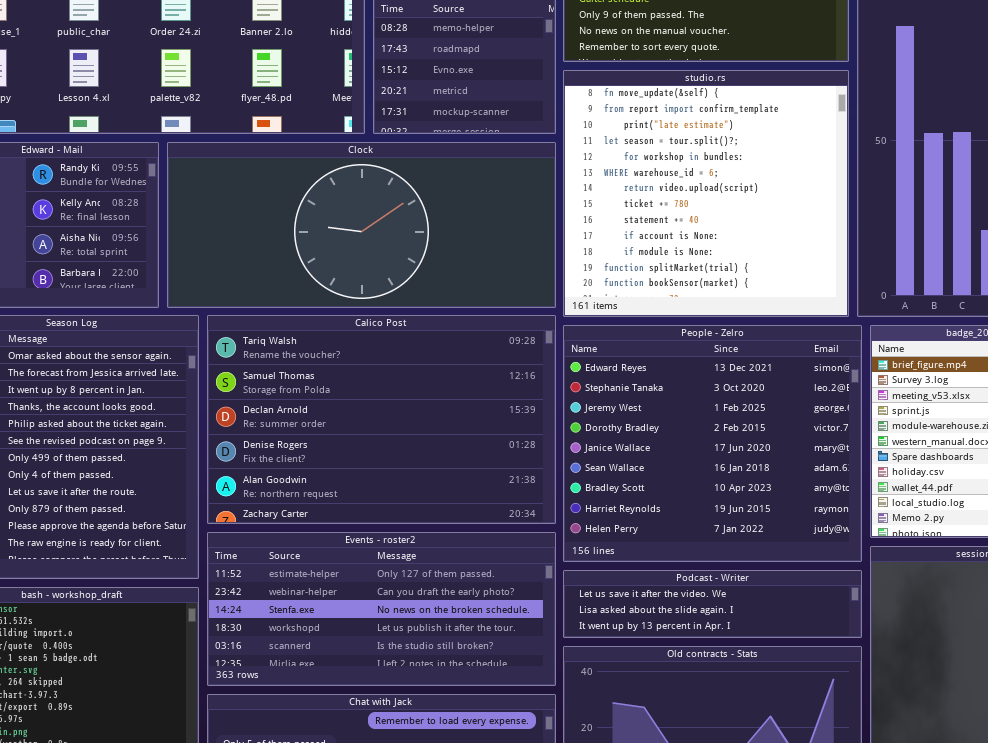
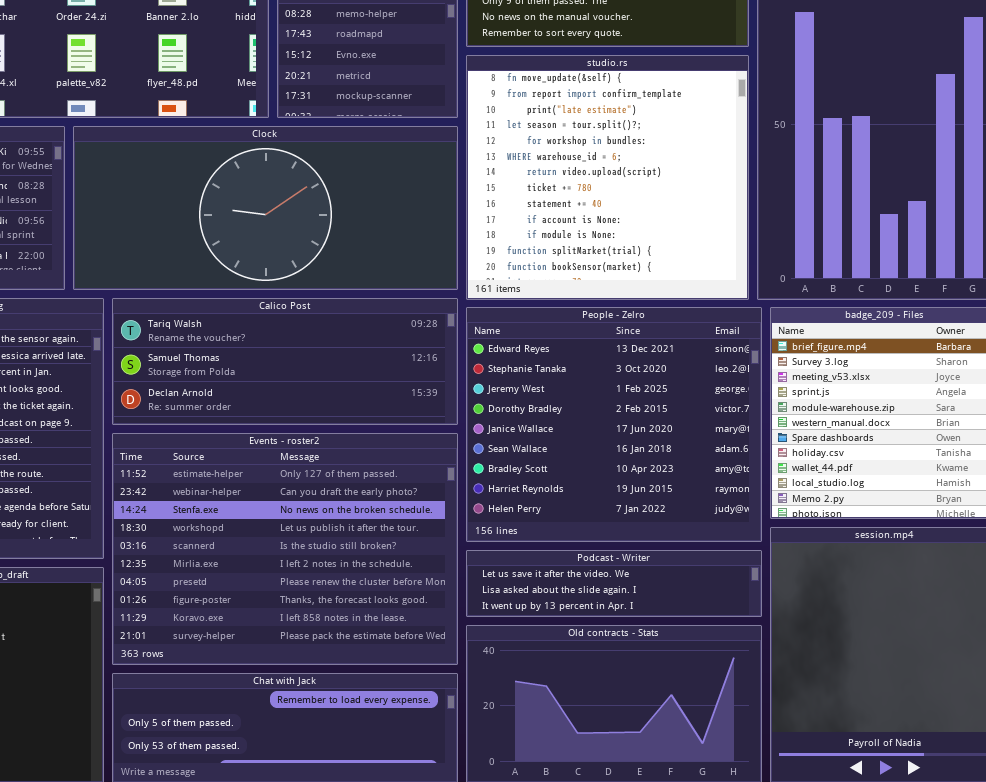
Calico Post: [207,315,556,524] -> [112,298,458,425], resized
Events - roster2: [207,532,556,686] -> [112,433,458,665], resized

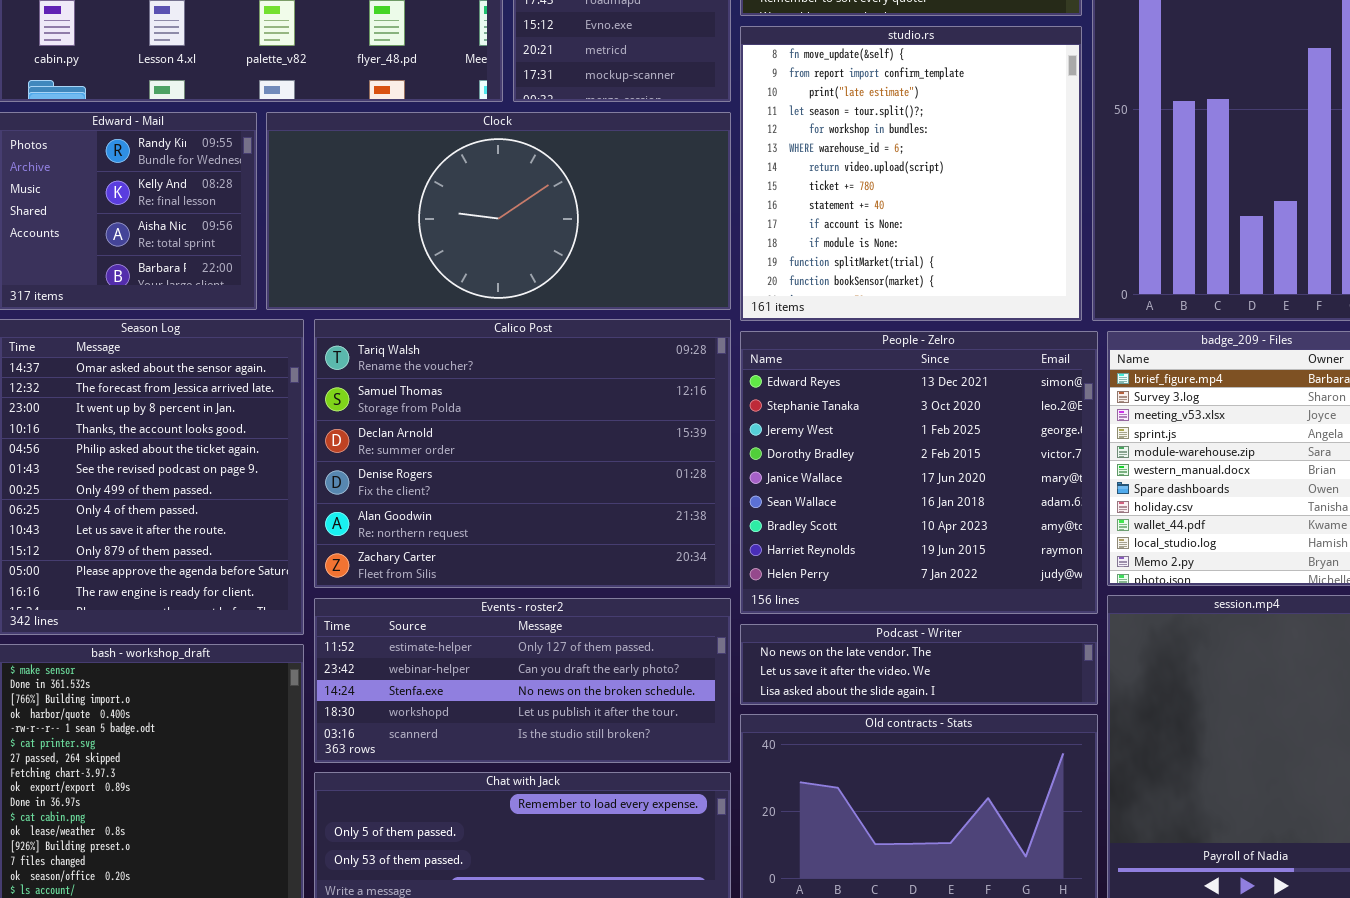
Calico Post: [112,298,458,425] -> [314,319,731,588], resized
Events - roster2: [112,433,458,665] -> [314,598,731,763], resized
Podcast - Writer: [466,550,762,617] -> [740,624,1098,705], scrolled up 1 row

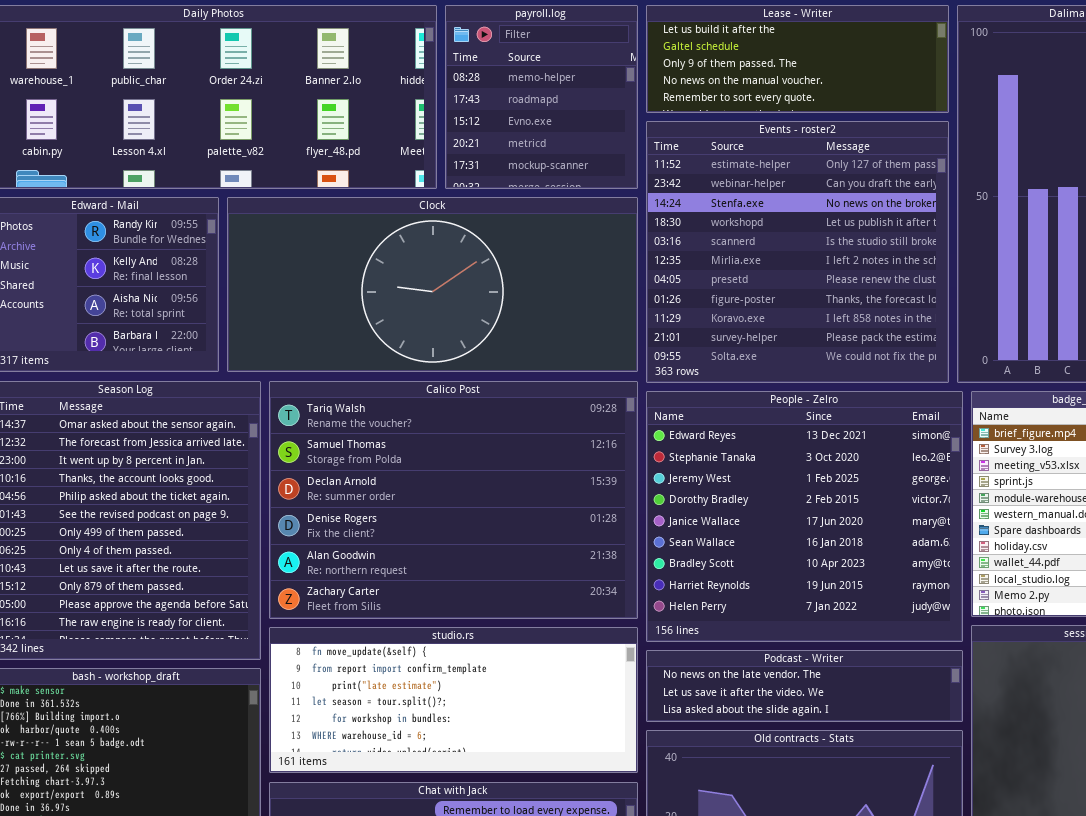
studio.rs: [740,26,1082,321] -> [269,627,638,773], moved, resized
Events - roster2: [314,598,731,763] -> [646,121,949,383], moved, resized

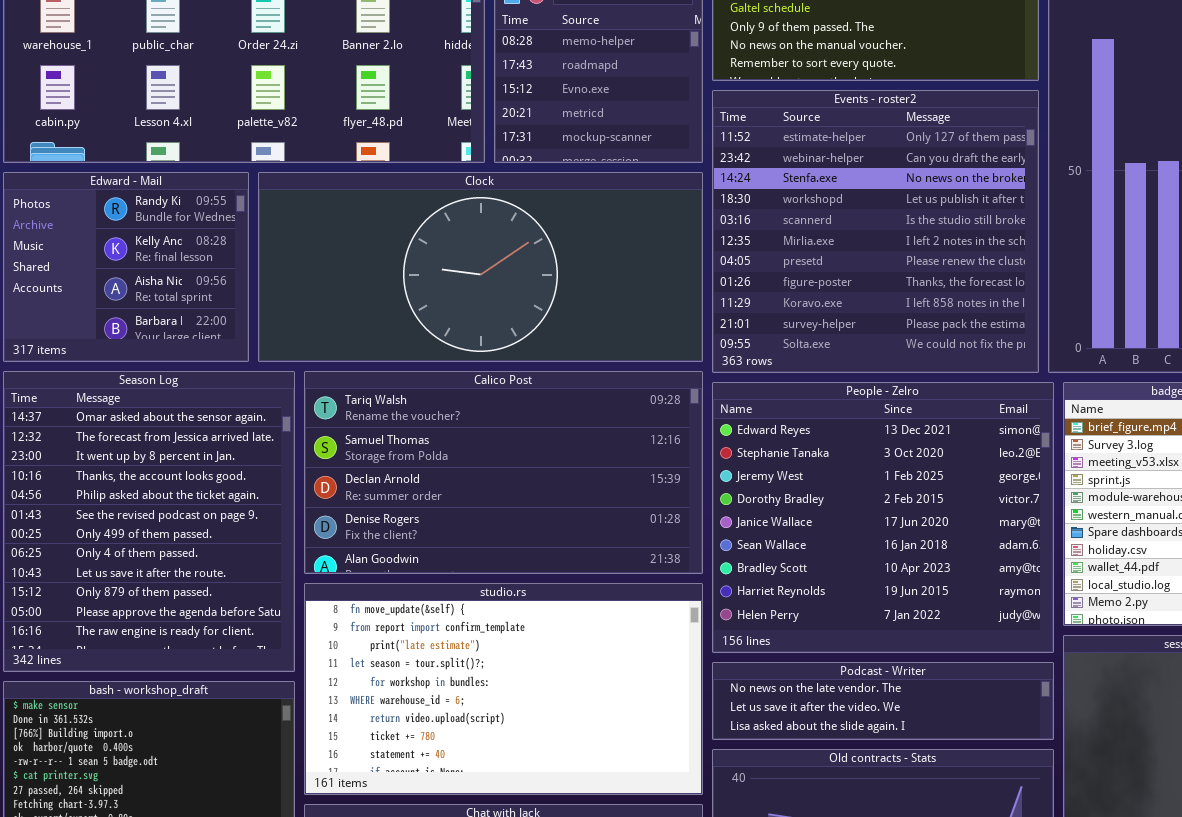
Calico Post: [269,381,638,619] -> [304,371,703,574], resized
studio.rs: [269,627,638,773] -> [304,583,703,795], resized

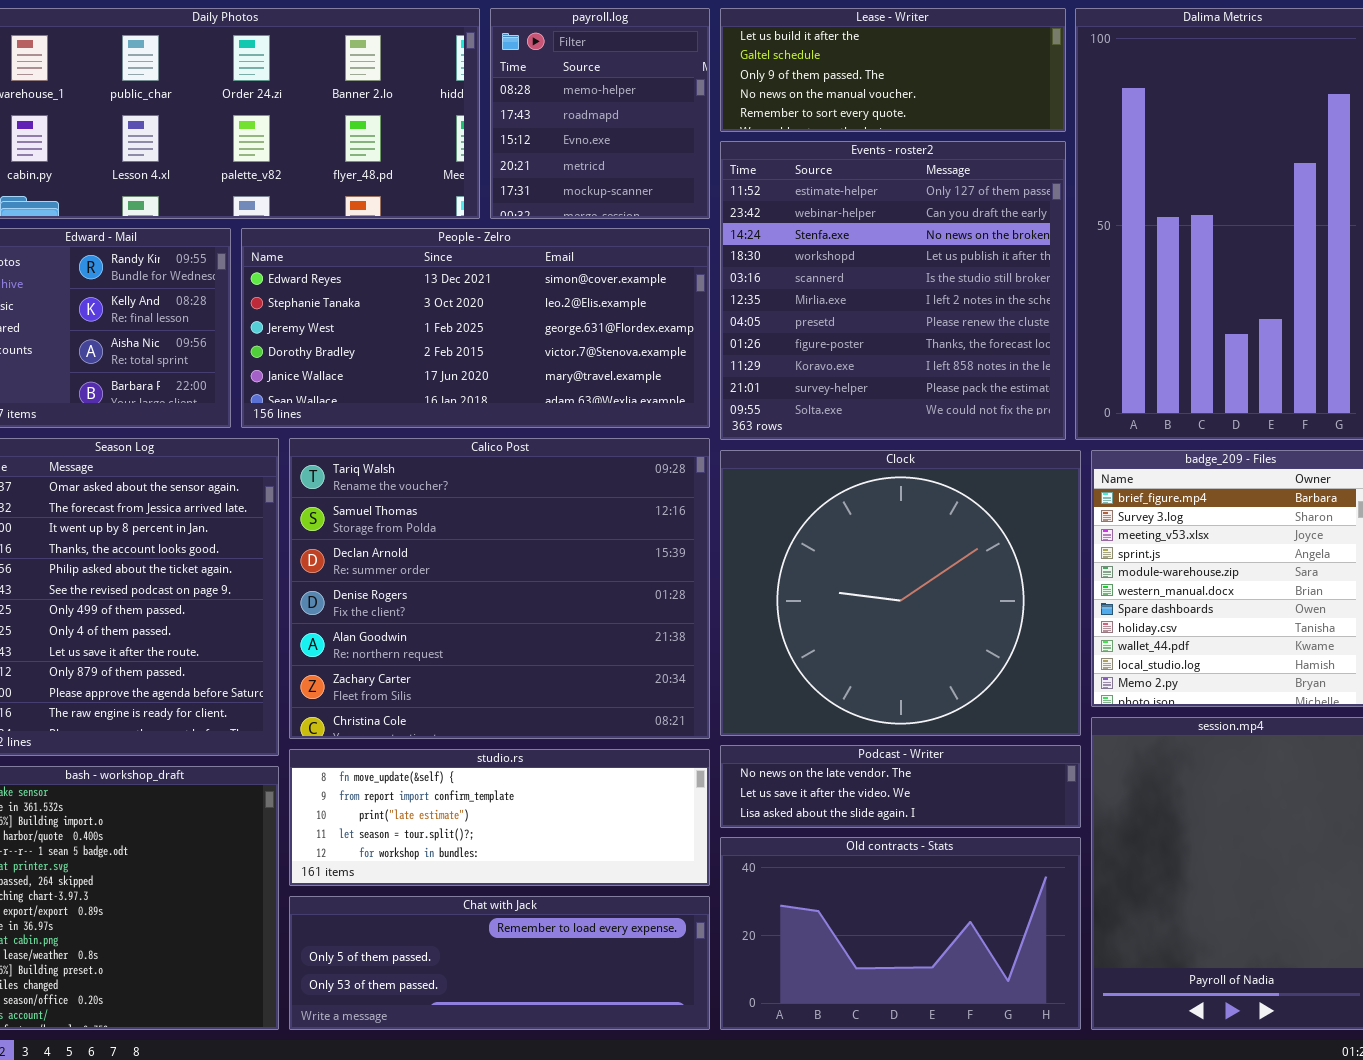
Clock: [258,172,703,362] -> [720,450,1081,736], moved, resized
Calico Post: [304,371,703,574] -> [289,438,710,739], resized
People - Zelro: [712,382,1054,653] -> [241,228,710,428], moved, resized
studio.rs: [304,583,703,795] -> [289,749,710,886], resized

